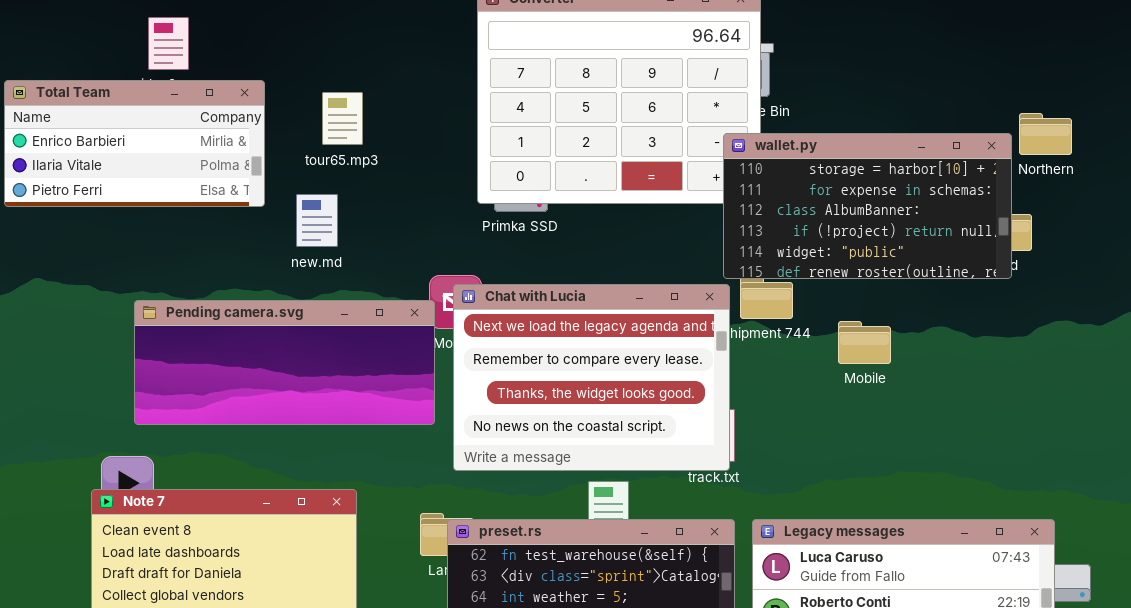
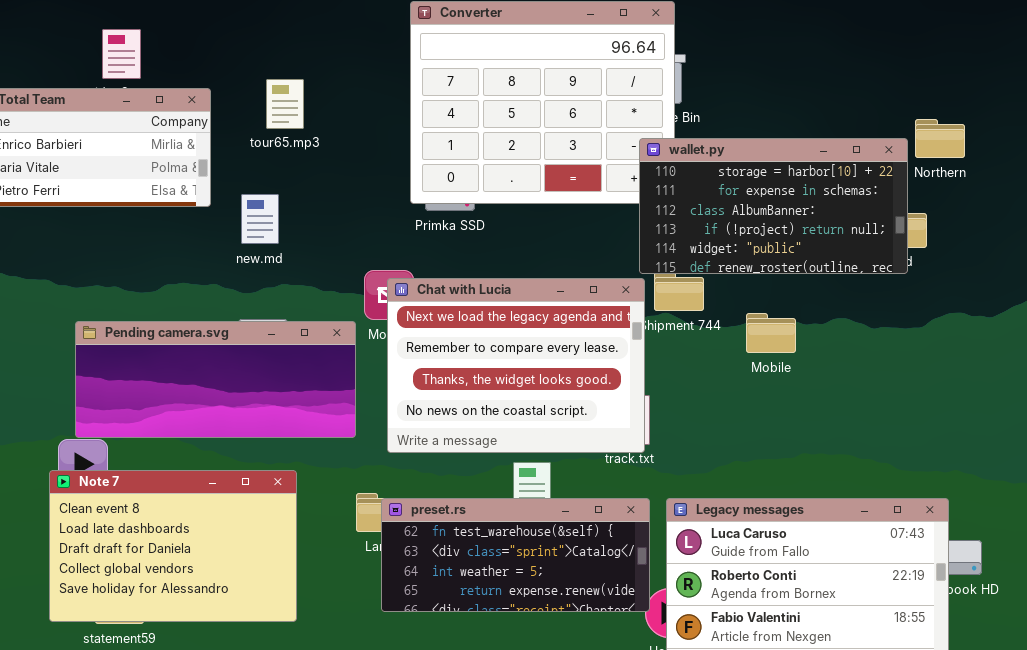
tour65.mp3: [322,92,363,145] -> [266,79,304,129], moved
Pending camera.svg: [134,300,435,425] -> [75,321,356,438], moved

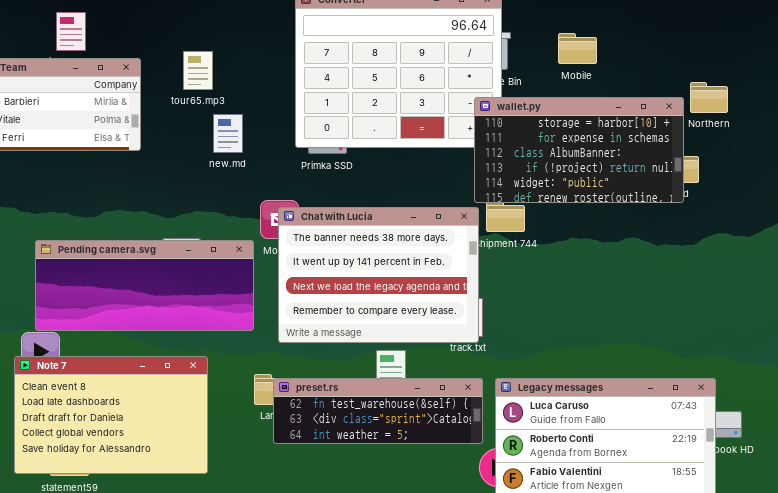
new.md: [241,194,279,244] -> [213,114,243,153], moved
Chat with Lucia: [387,278,645,453] -> [278,207,479,343], scrolled up 2 rows
Mobile: [746,313,796,353] -> [558,33,597,64], moved
preset.rs: [381,498,650,612] -> [273,378,483,444], resized

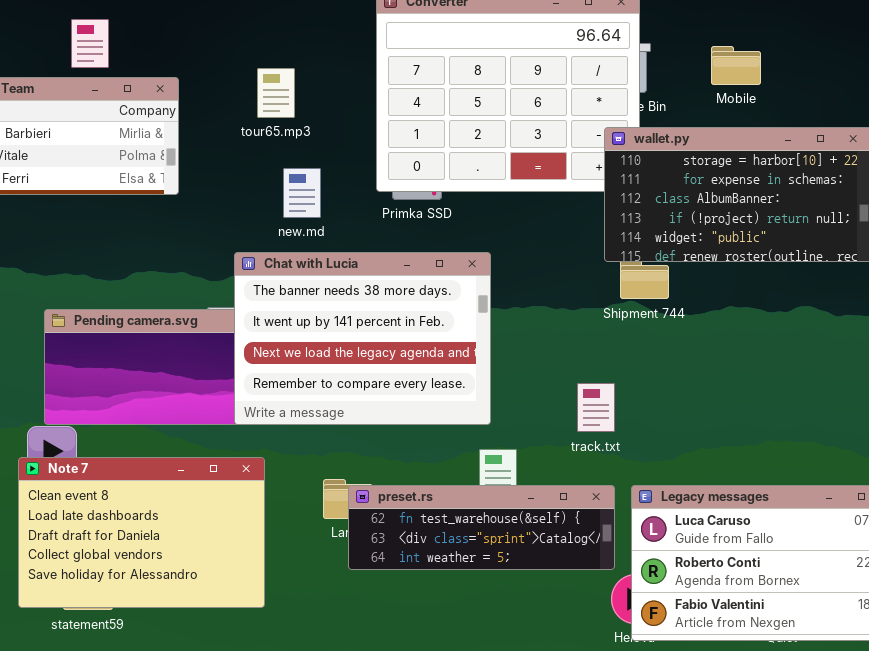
tour65.mp3: [183,51,213,90] -> [257,68,295,118], moved
new.md: [213,114,243,153] -> [283,168,321,218], moved
Chat with Lucia: [278,207,479,343] -> [234,252,491,425], moved

